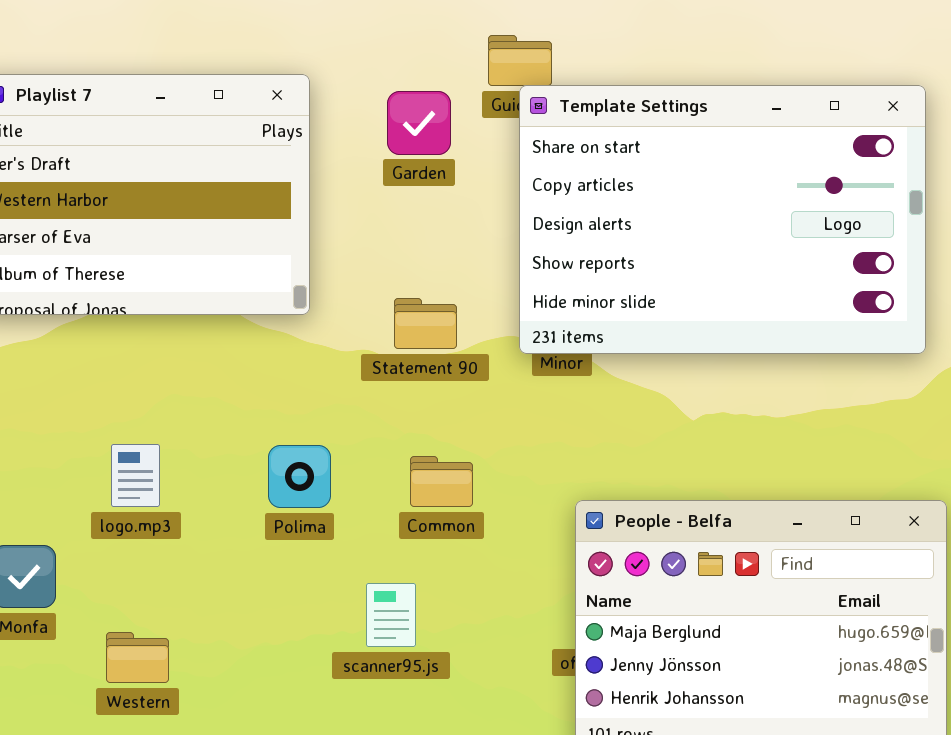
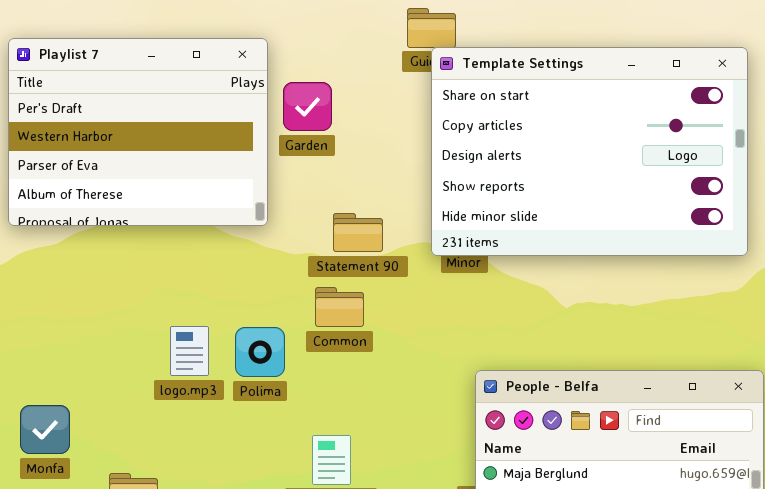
Garden: [387,91,451,155] -> [283,82,332,131], moved
logo.mp3: [111,444,160,507] -> [170,326,209,376], moved
Common: [410,456,473,507] -> [315,287,364,327], moved

